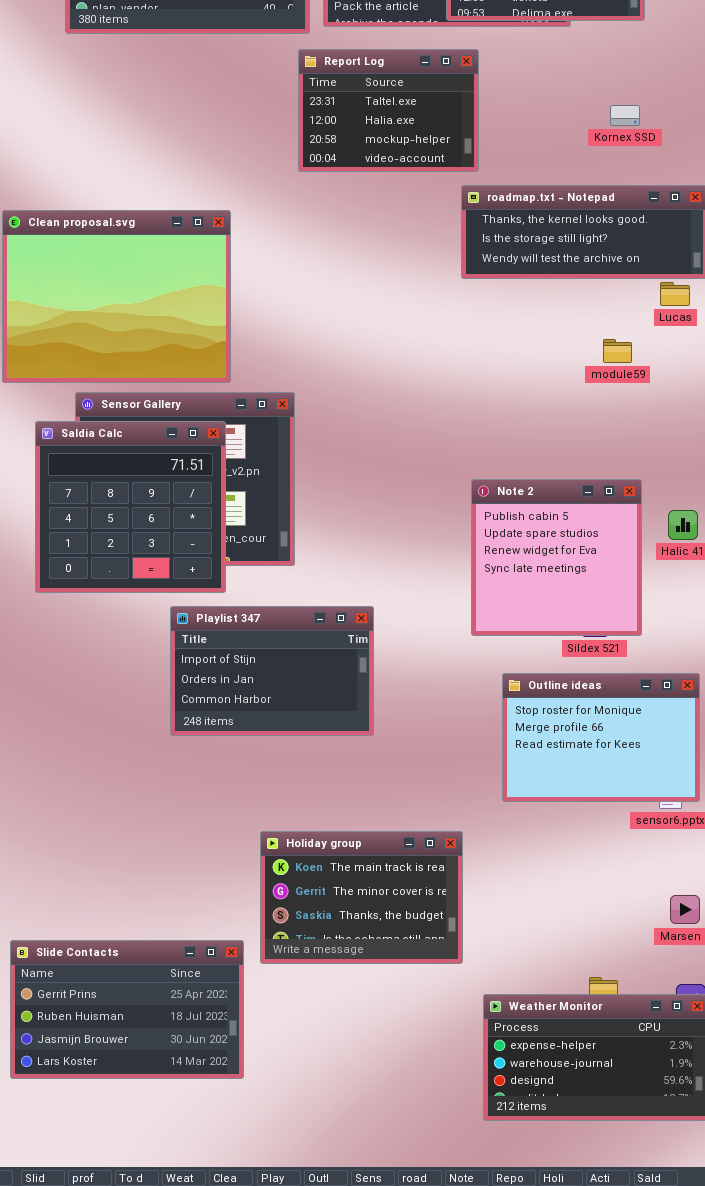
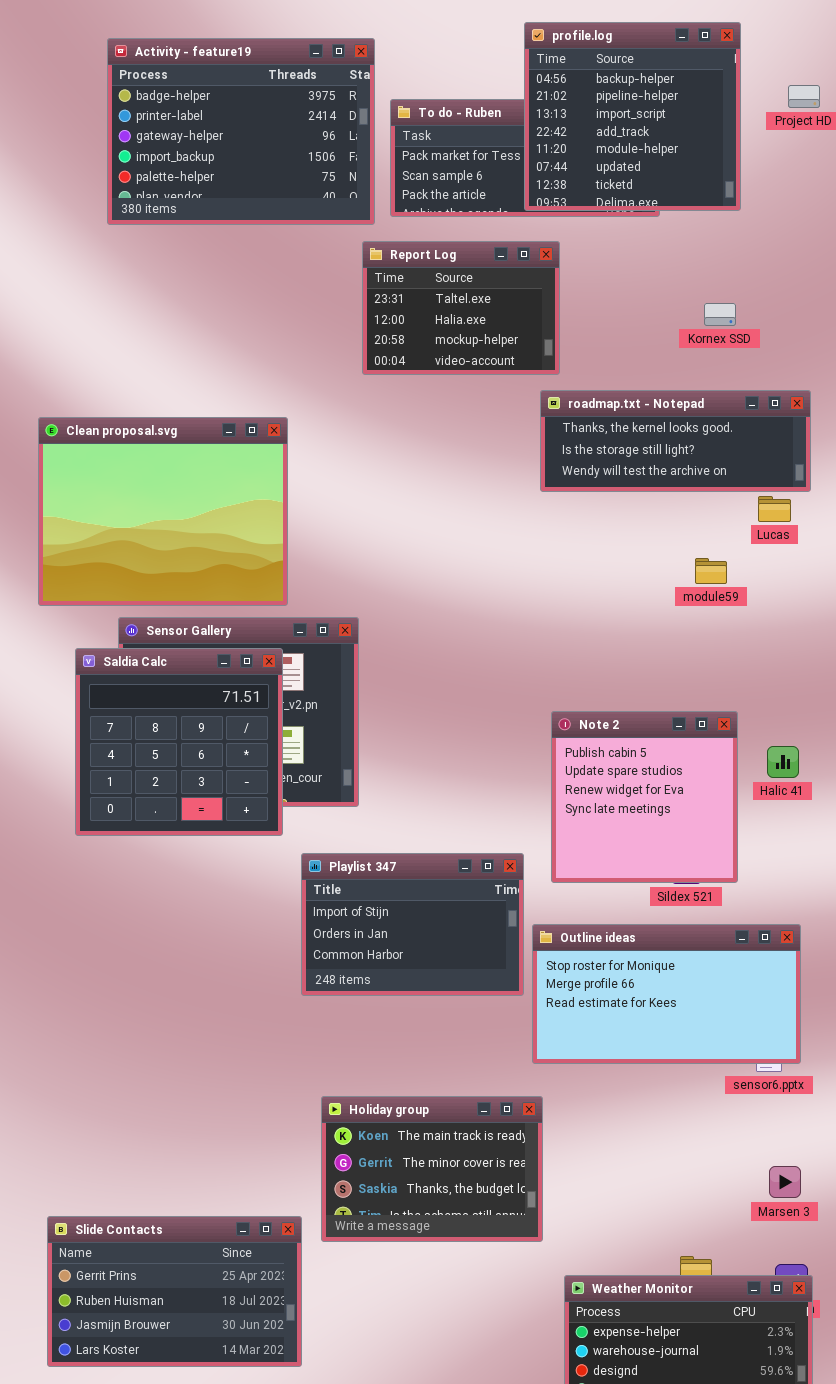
Playlist 347: [170,606,374,736] -> [301,853,524,996], moved
Outline ideas: [502,673,700,802] -> [532,924,801,1064], resized

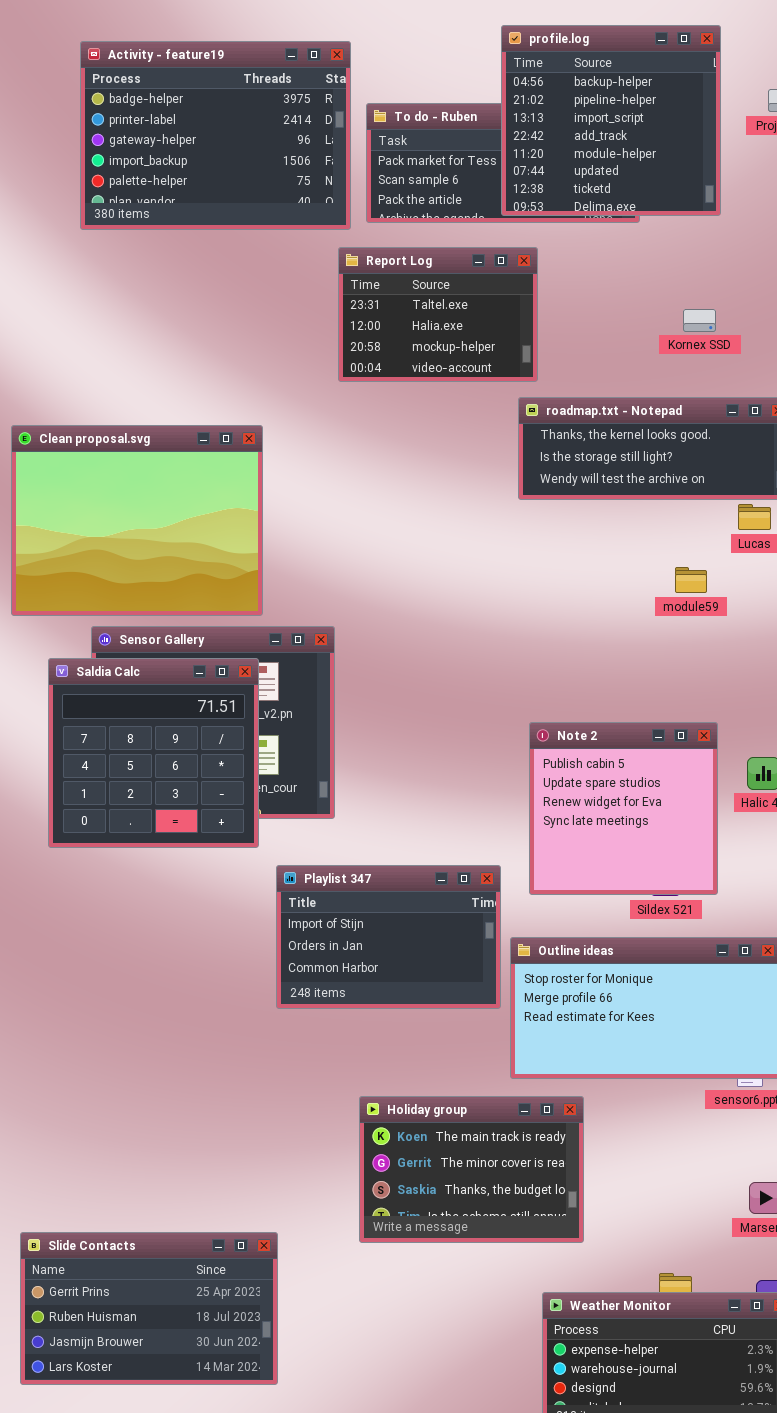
Holiday group: [321,1096,543,1242] -> [359,1096,584,1243], moved

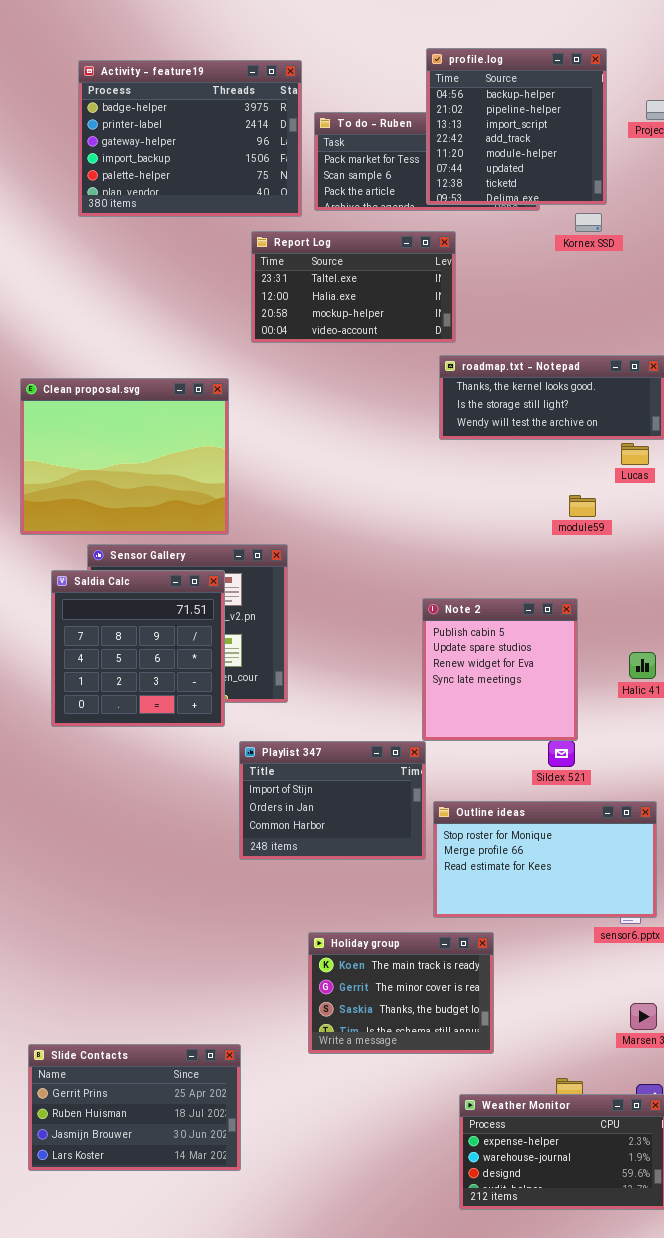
Report Log: [338,247,538,382] -> [251,231,456,343], resized
Kornex SSD: [683,309,716,332] -> [575,213,602,232], moved
Note 2: [529,722,718,895] -> [422,598,578,741], moved

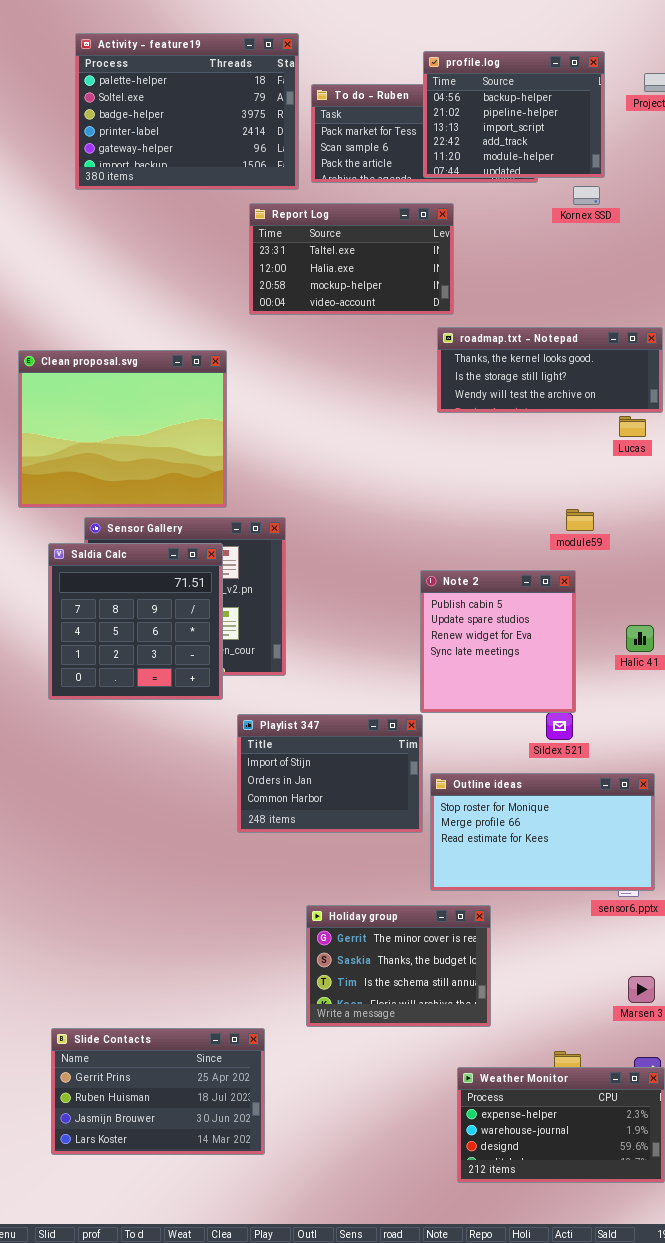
profile.log: [426,48,607,205] -> [423,51,605,178], resized
Activity - feature19: [78,60,302,217] -> [75,33,299,190], scrolled up 2 rows
module59: [569,495,596,517] -> [566,509,594,531], moved
Holiday group: [308,932,494,1054] -> [306,905,491,1027], scrolled down 1 row
Slide Contacts: [28,1044,241,1171] -> [51,1028,265,1155], moved

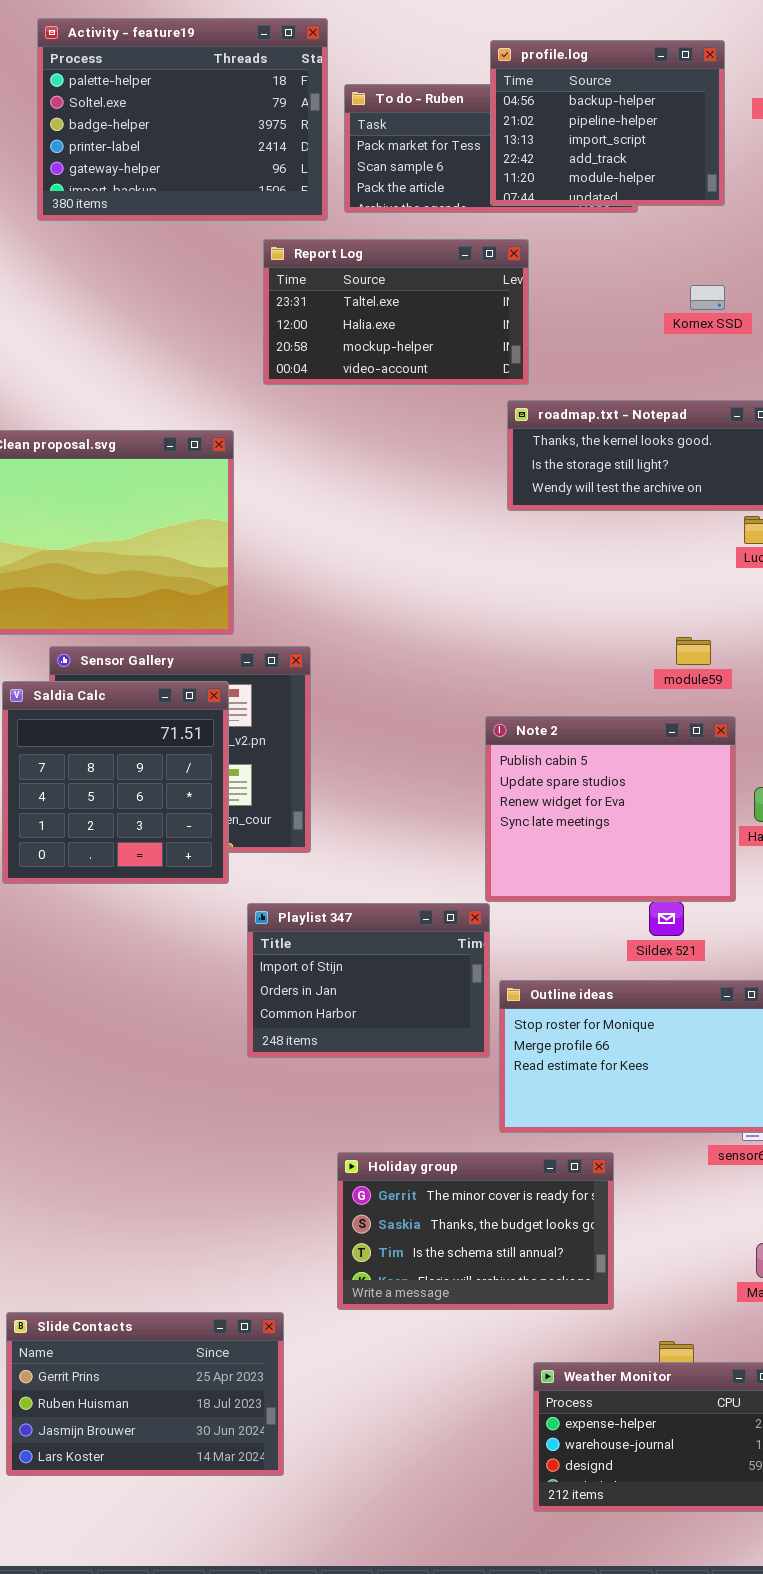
Kornex SSD: [573,186,600,205] -> [690,285,725,310], moved
Note 2: [420,570,576,713] -> [485,716,736,902], resized
Holiday group: [306,905,491,1027] -> [337,1152,614,1310], resized

